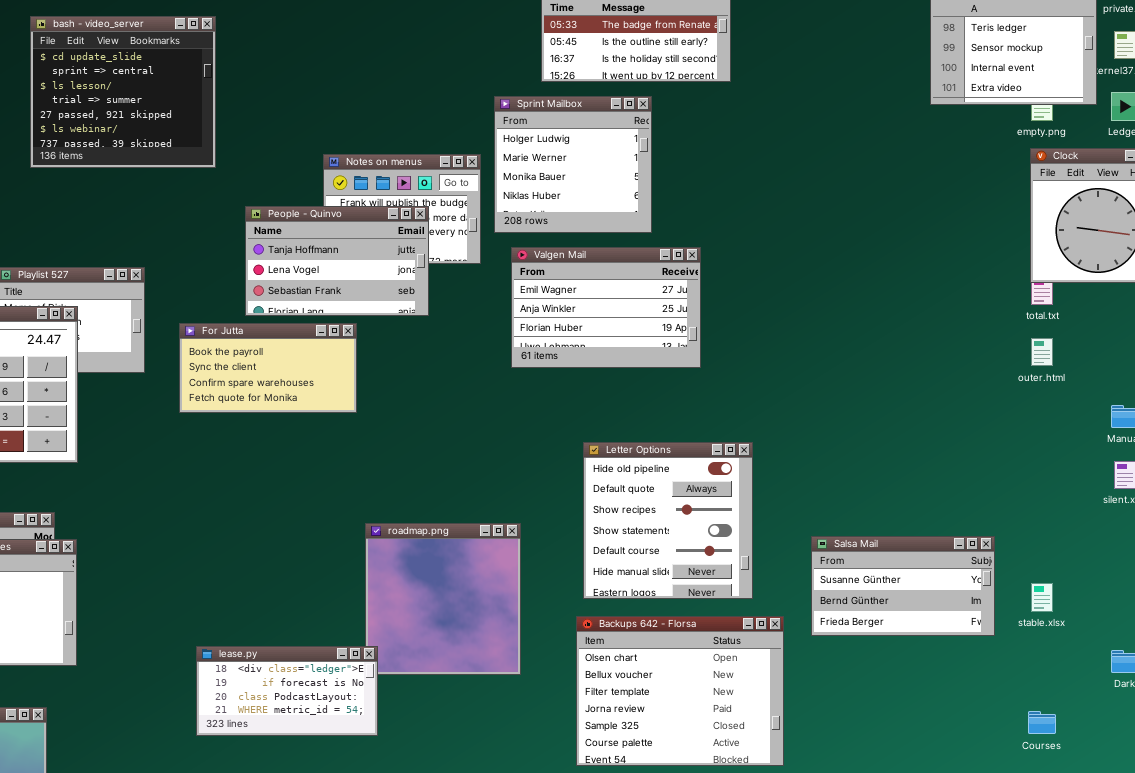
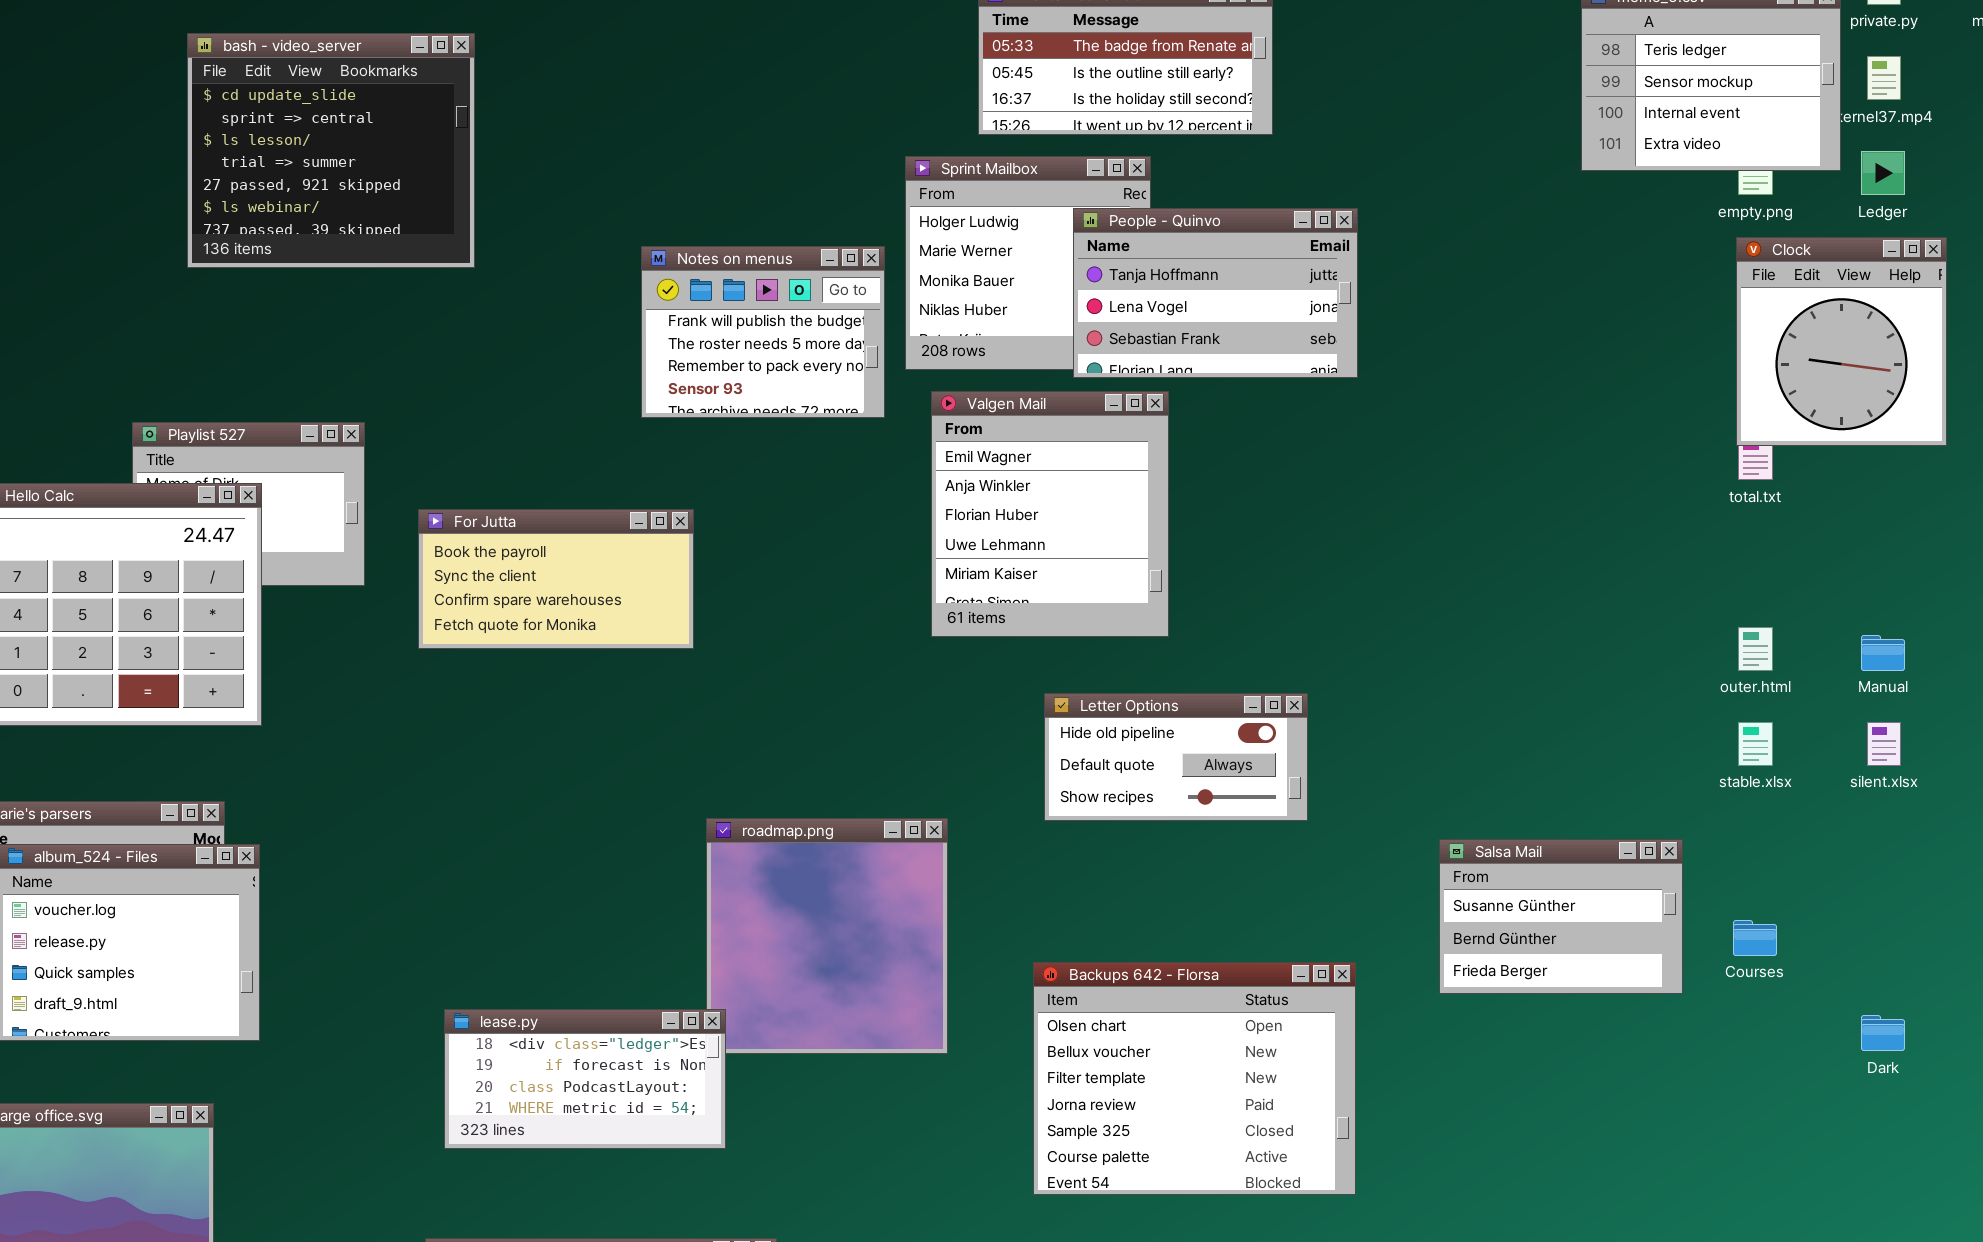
People - Quinvo: [245,206,429,316] -> [1073,208,1358,378], moved
Valgen Mail: [511,247,701,368] -> [931,391,1169,637], resized
outer.html: [1031,338,1053,366] -> [1738,627,1773,671], moved
Letter Options: [583,442,753,599] -> [1044,693,1308,821], resized
Salsa Mail: [811,536,995,636] -> [1439,839,1683,994], resized
stable.xlsx: [1031,583,1053,612] -> [1738,722,1773,766], moved
Courses: [1028,711,1056,734] -> [1733,920,1777,956], moved

